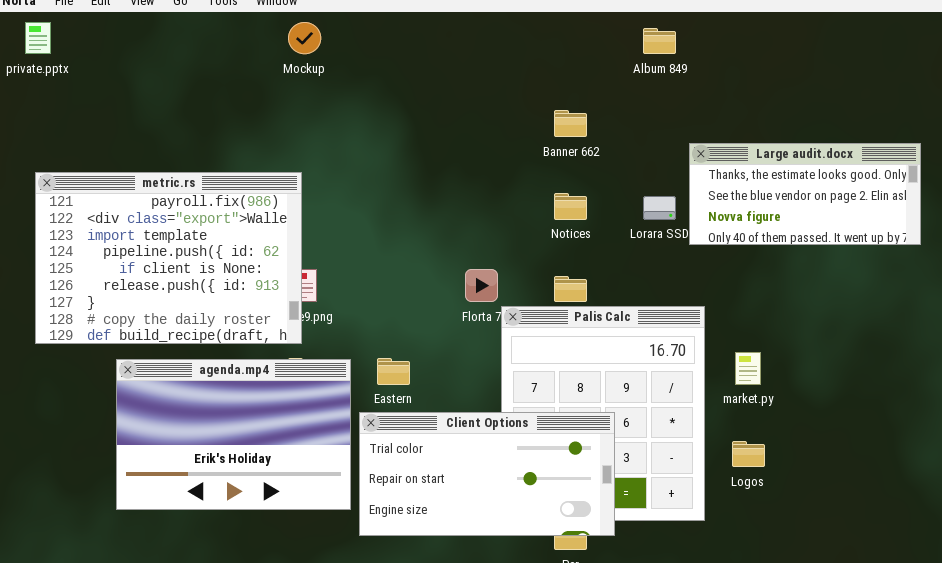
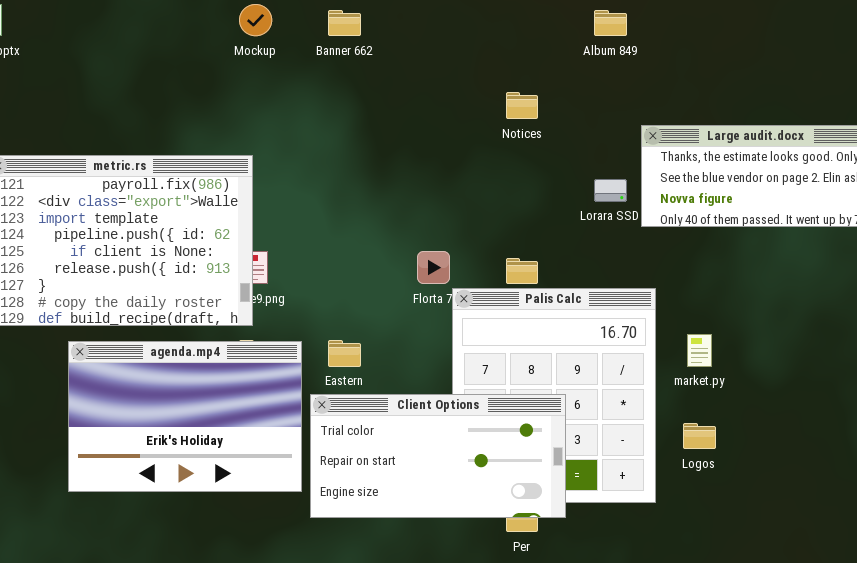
Banner 662: [554,110,587,137] -> [328,10,361,36], moved
Notices: [554,193,587,220] -> [506,92,538,119], moved

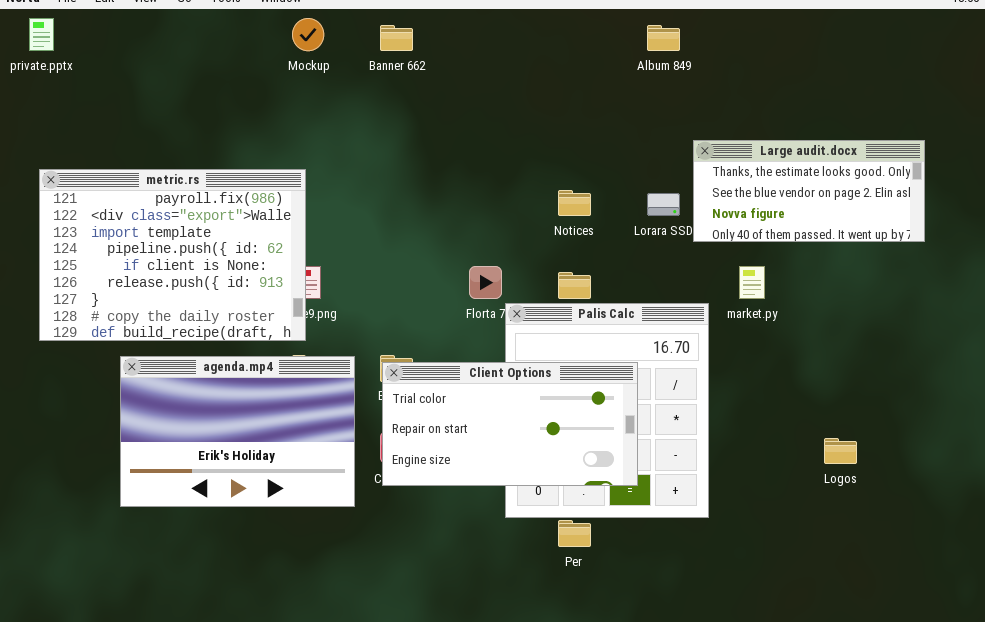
Notices: [506,92,538,119] -> [558,190,591,216], moved
market.py: [687,334,712,367] -> [739,266,765,299], moved
Client Options: [310,394,566,518] -> [382,362,638,486], moved
Logos: [683,423,716,449] -> [824,438,857,464], moved

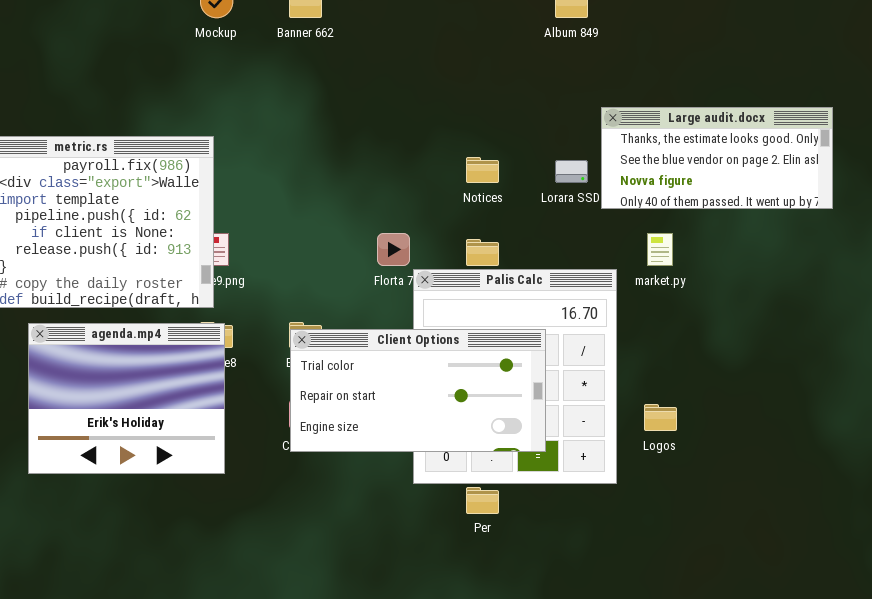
agenda.mp4: [120,356,355,507] -> [28,323,225,474], resized
Logos: [824,438,857,464] -> [644,404,677,431], moved

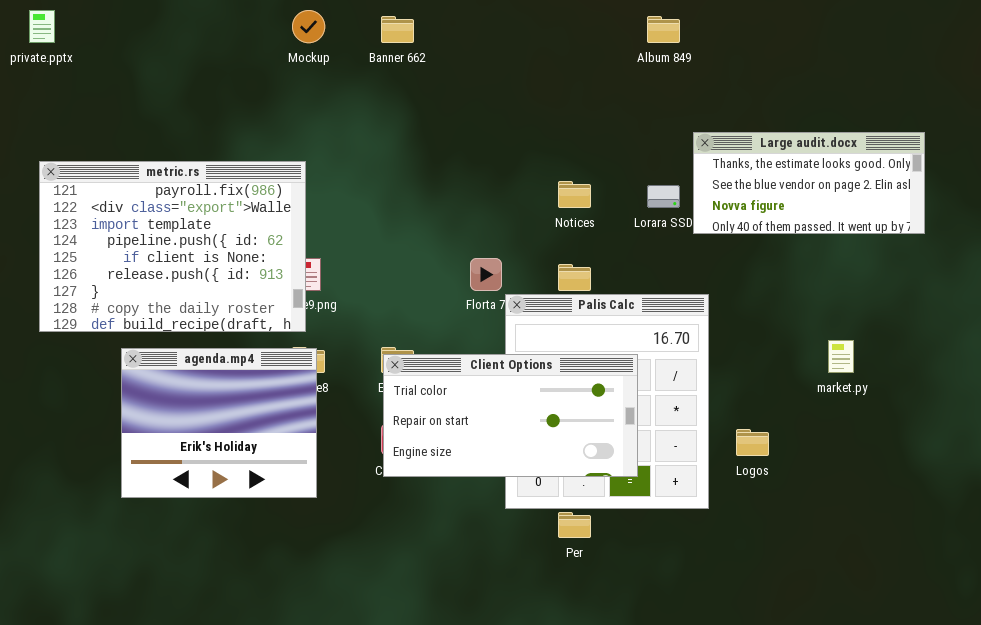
market.py: [647,233,673,266] -> [828,340,854,373], moved

